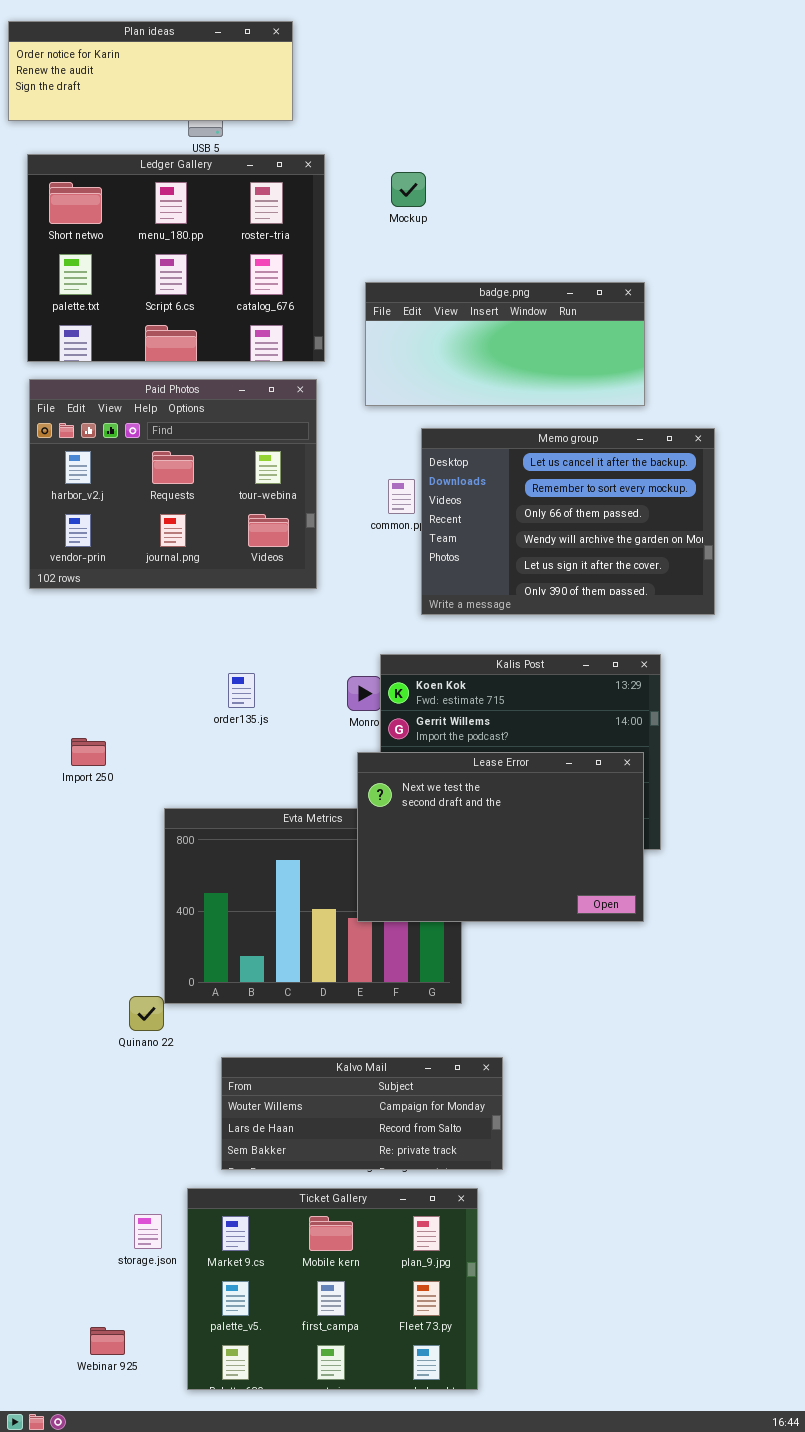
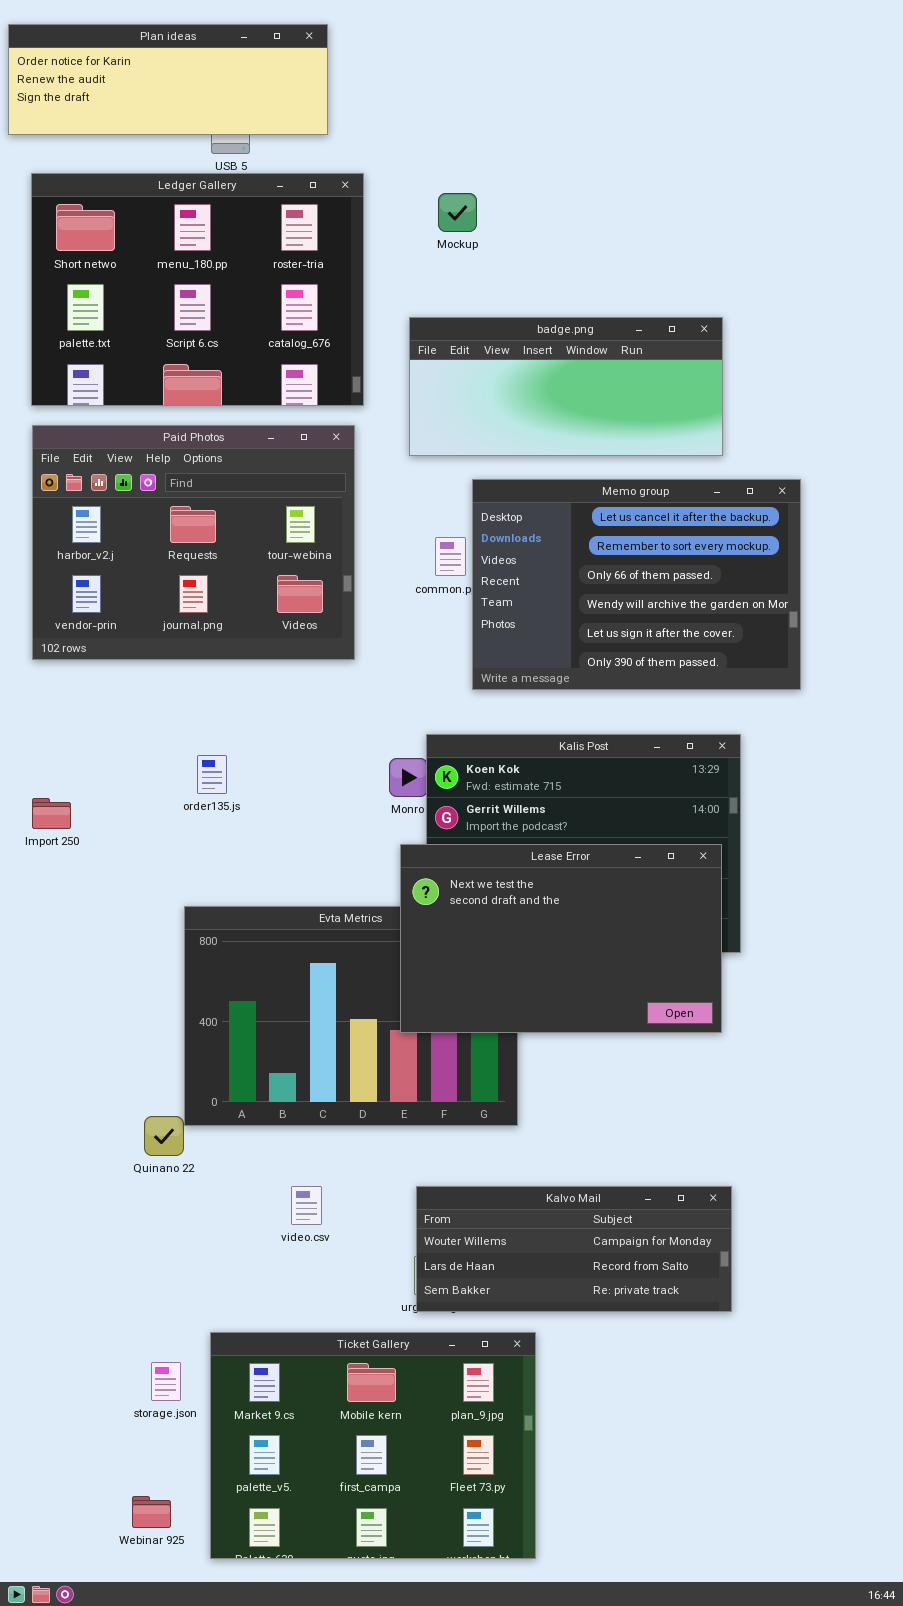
order135.js: [228,673,255,708] -> [197,755,227,794], moved
Import 250: [71,738,106,766] -> [32,798,71,829], moved
Kalvo Mail: [221,1057,503,1170] -> [416,1186,732,1312], moved
Webinar 925: [90,1327,125,1355] -> [132,1496,171,1528], moved

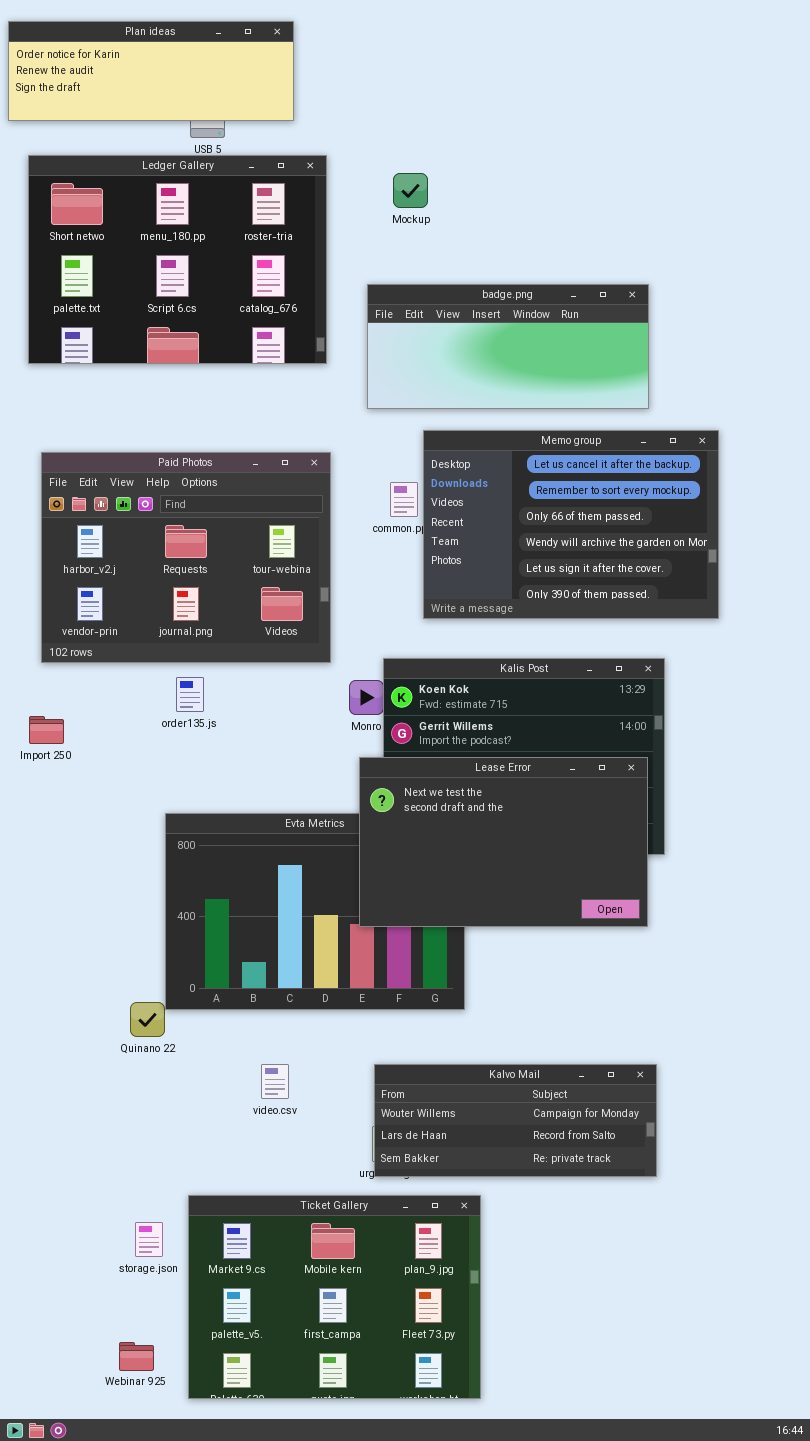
Paid Photos: [32,425,355,660] -> [41,452,331,663], moved

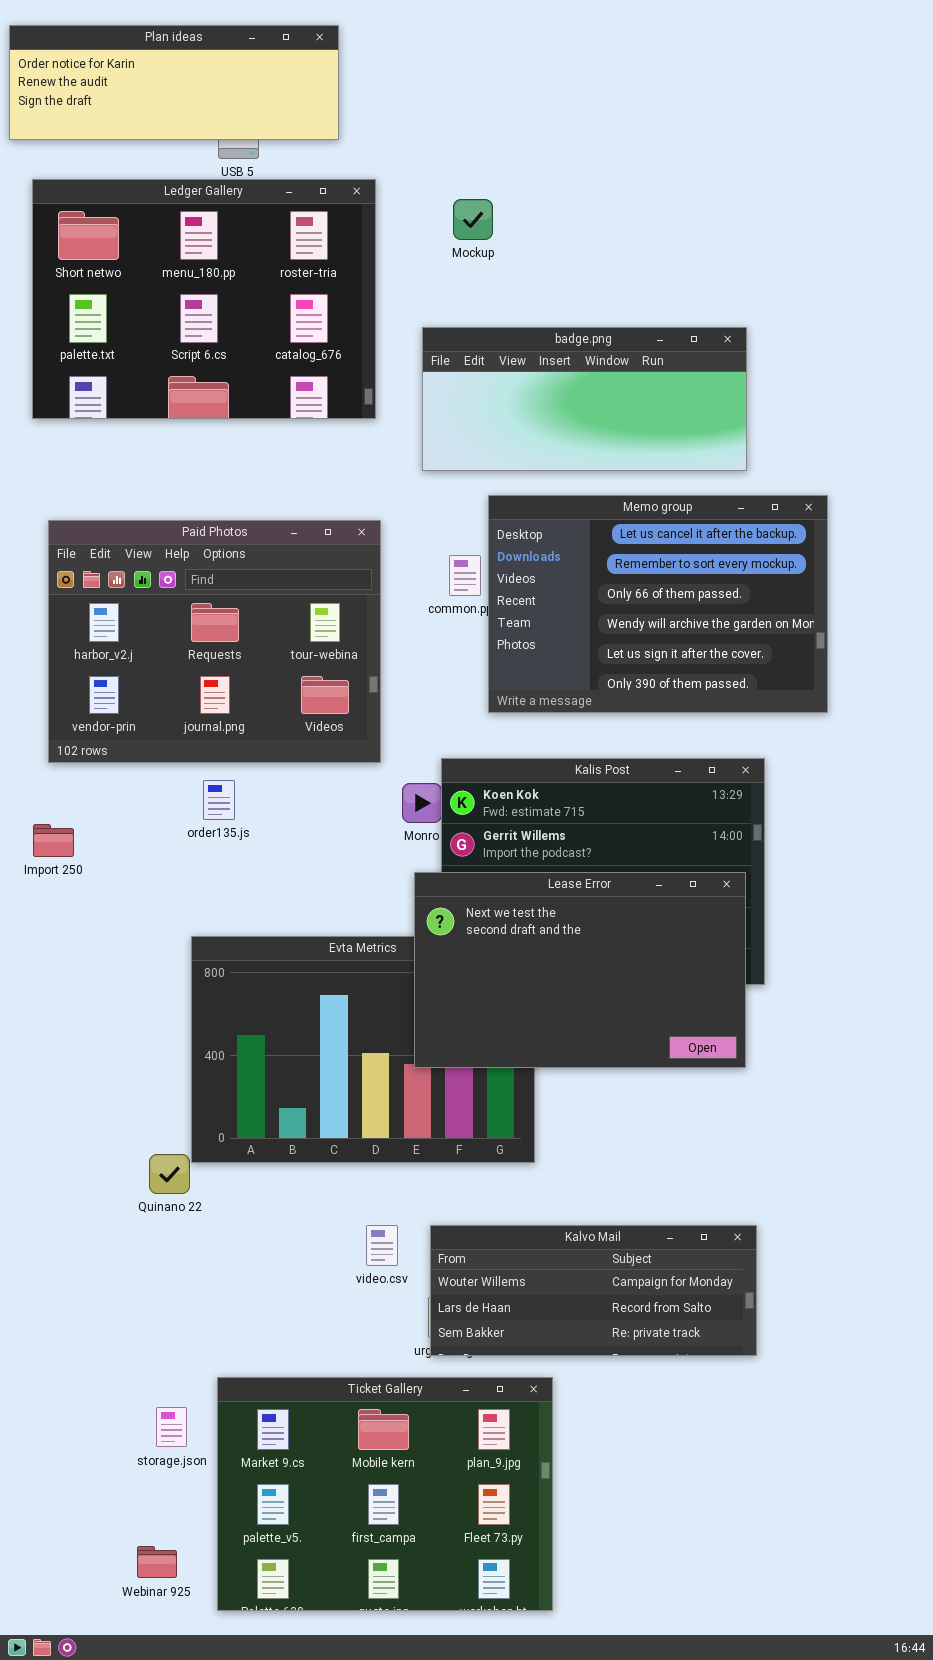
video.csv: [261,1064,289,1099] -> [366,1225,398,1266], moved

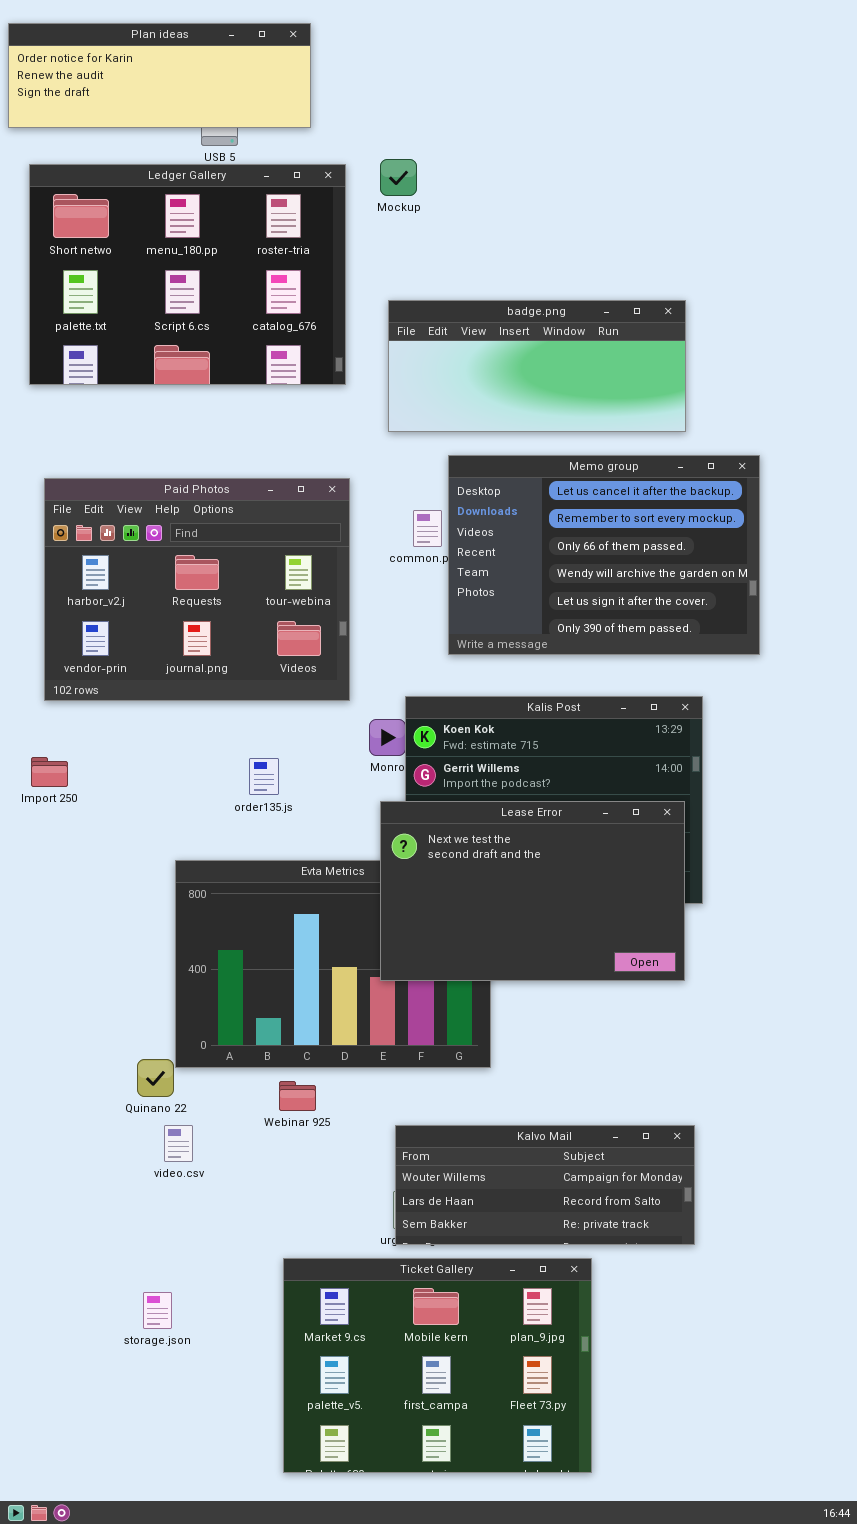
Mockup: [453,199,493,240] -> [380,159,417,196], moved
order135.js: [203,780,235,820] -> [249,758,279,795], moved
video.csv: [366,1225,398,1266] -> [164,1125,193,1162], moved
Ticket Gallery: [217,1377,553,1611] -> [283,1258,592,1473], moved
Webinar 925: [137,1546,177,1578] -> [279,1081,316,1111], moved

